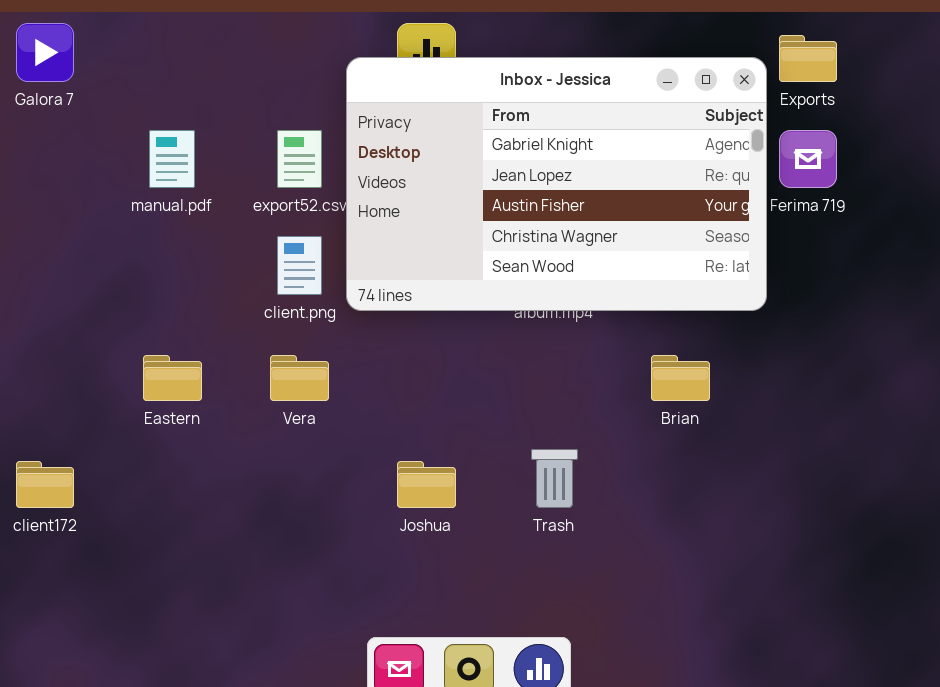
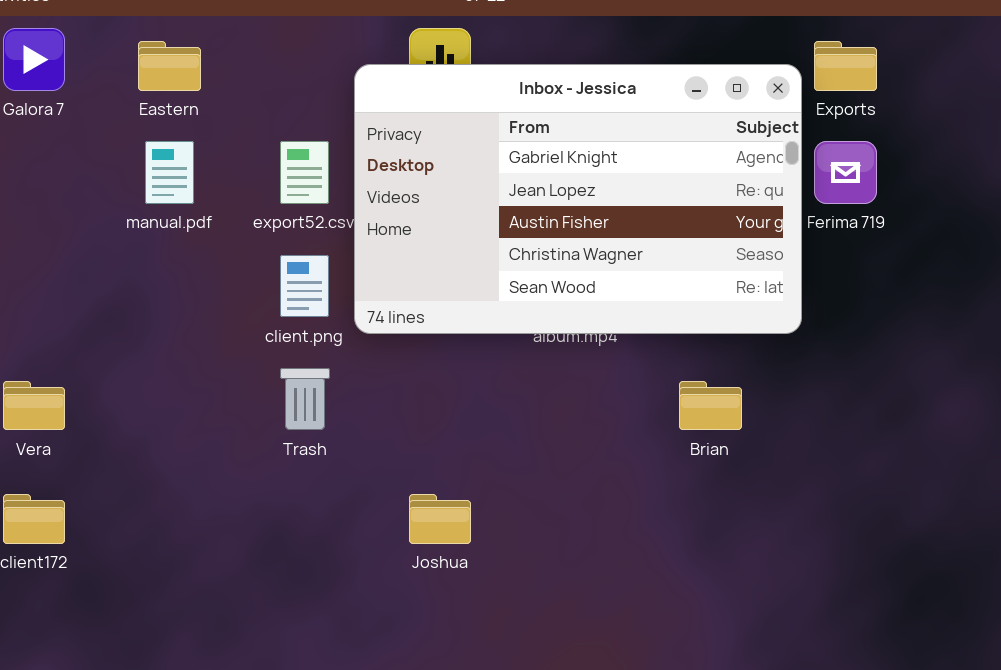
Eastern: [143,355,202,401] -> [138,41,201,91], moved
Vera: [270,355,329,401] -> [3,381,65,430], moved
Trash: [531,449,578,508] -> [280,368,330,430], moved

